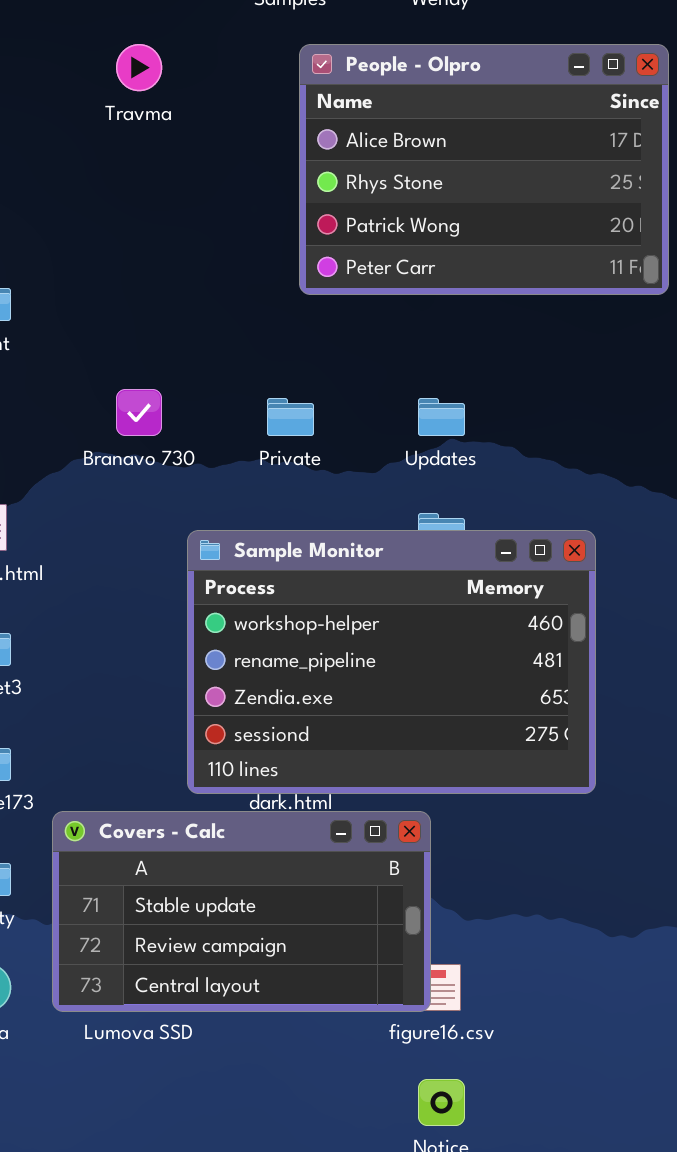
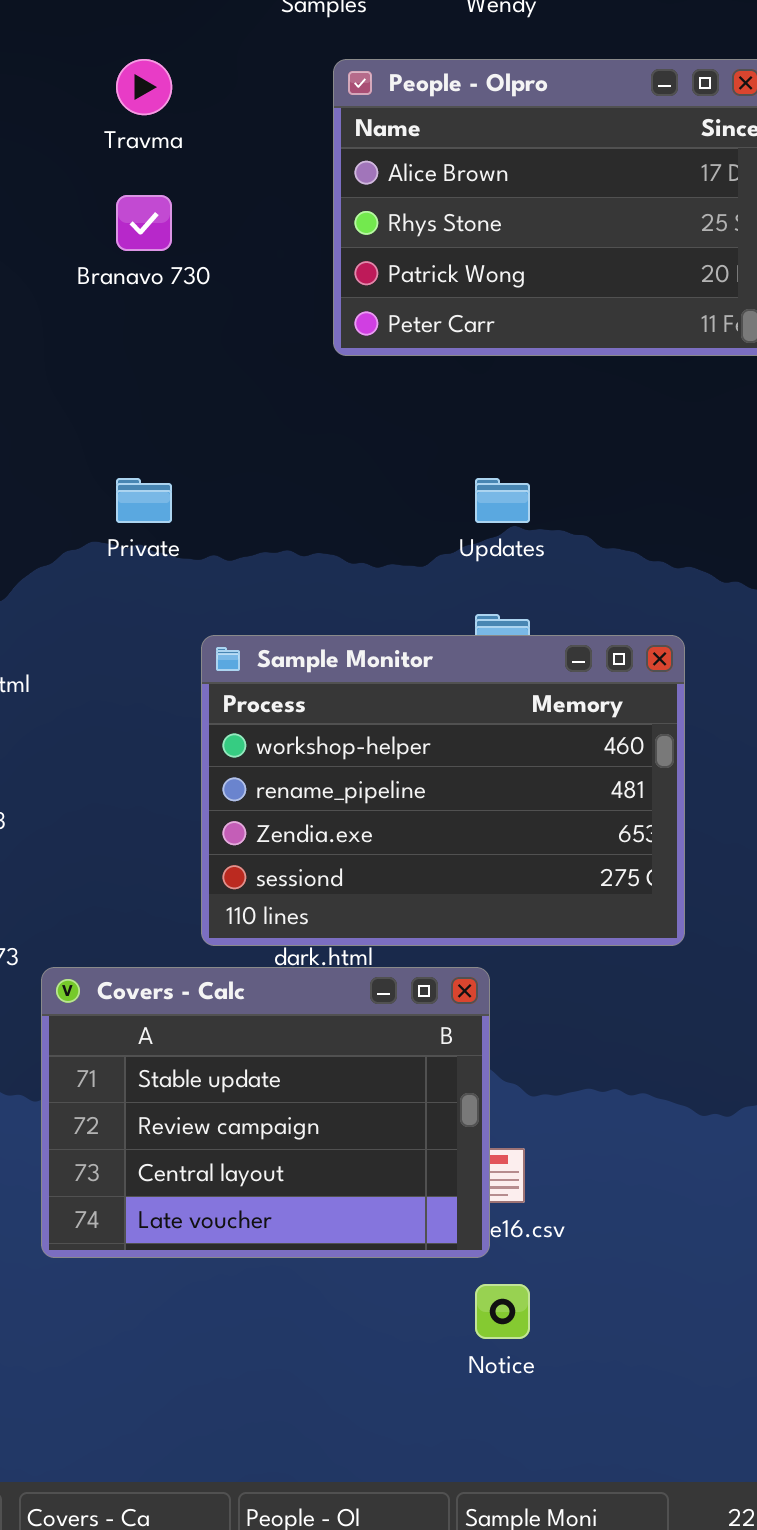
Branavo 730: [116,389,162,436] -> [116,195,172,251], moved
Private: [267,398,314,436] -> [116,478,172,523], moved
Covers - Calc: [52,811,431,1012] -> [41,967,490,1258], resized

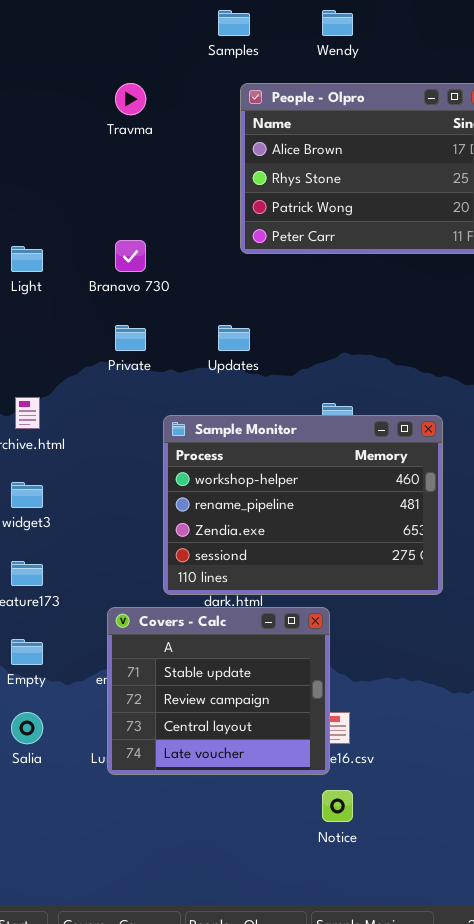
Branavo 730: [116,195,172,251] -> [115,240,146,272], moved
Updates: [475,478,530,523] -> [218,325,250,351], moved
Covers - Calc: [41,967,490,1258] -> [107,607,330,775], resized

